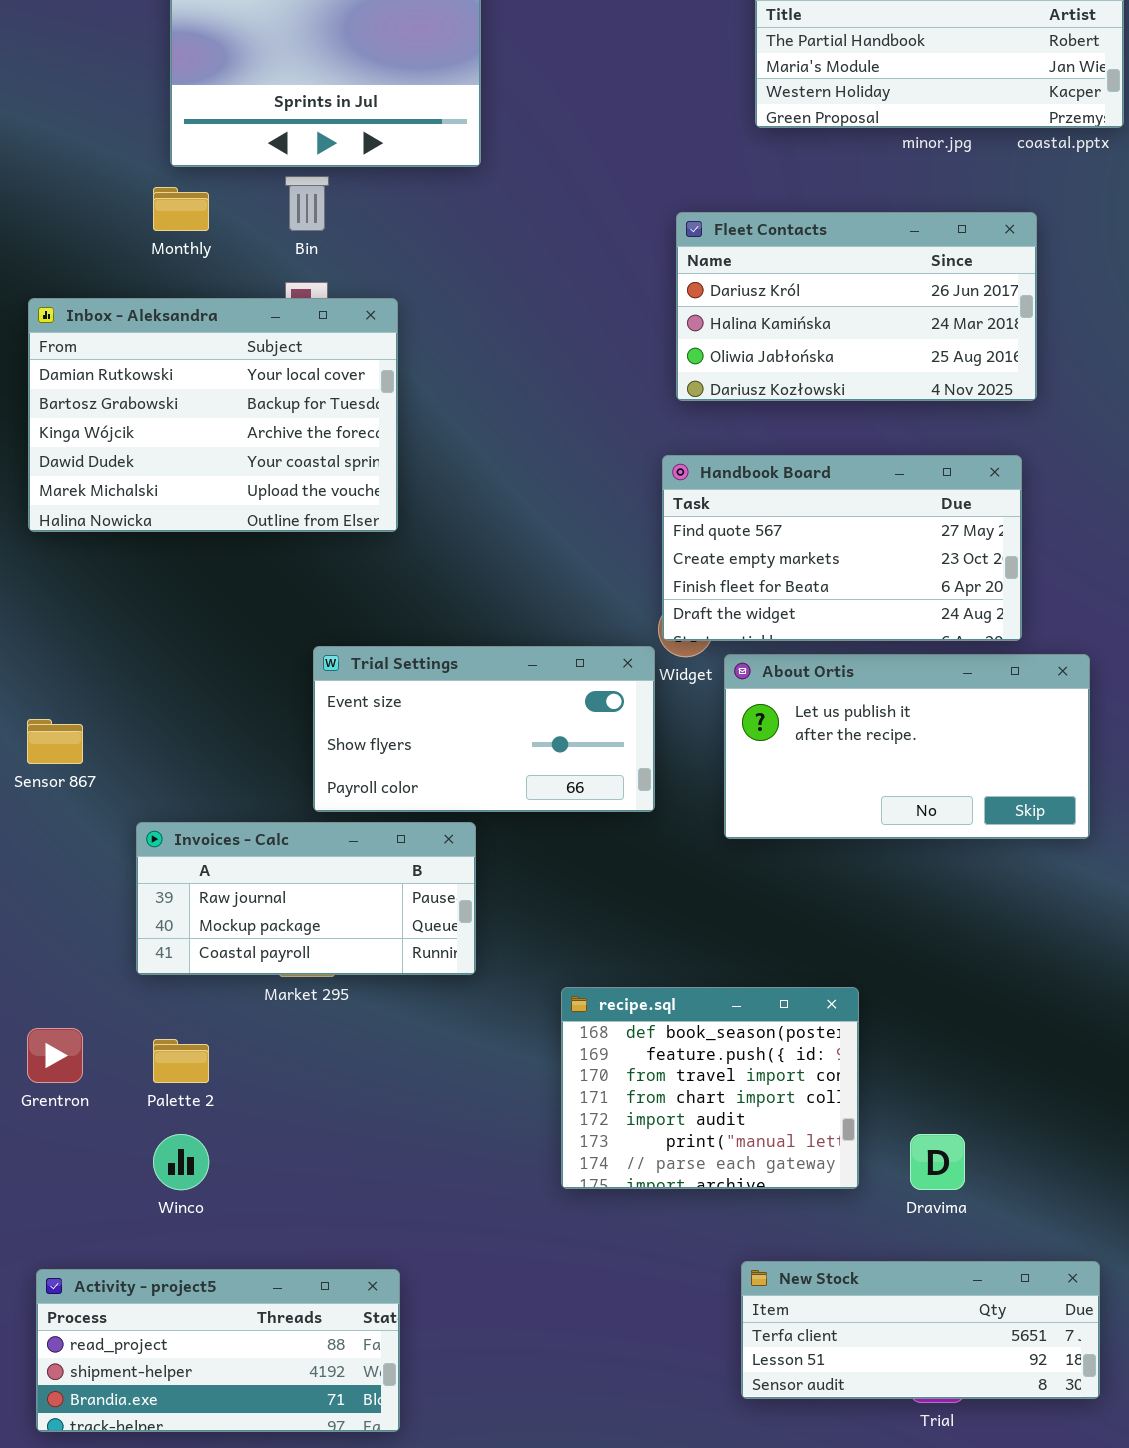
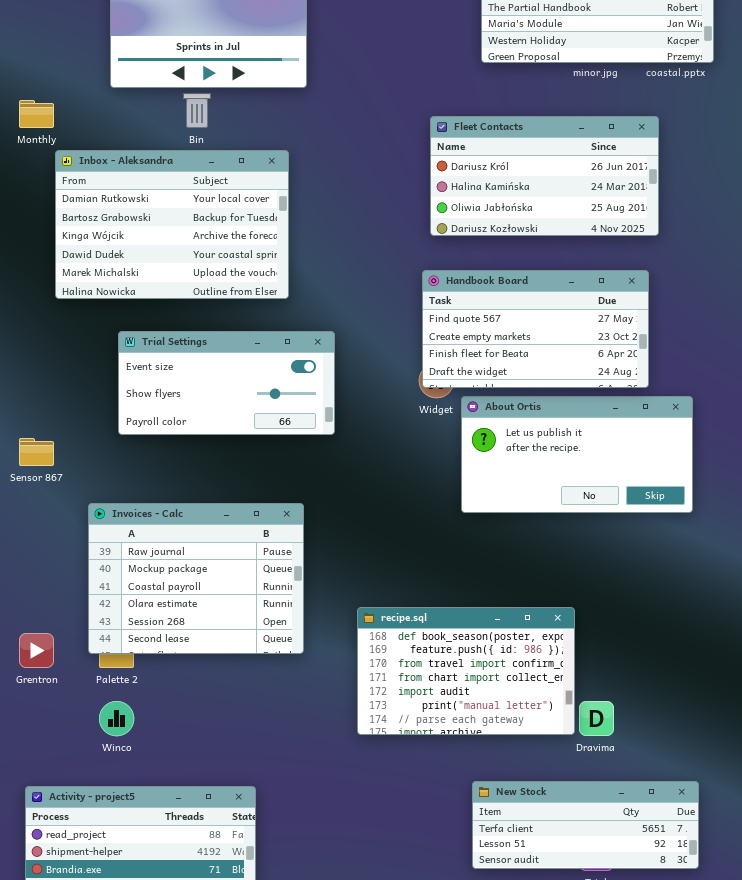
Monthly: [153,187,209,231] -> [19,100,54,128], moved
Inbox - Aleksandra: [28,298,398,532] -> [55,150,289,299], moved
Trial Settings: [313,646,655,812] -> [118,331,335,435], moved
Invoices - Calc: [136,822,476,975] -> [88,503,304,654], resized
recipe.sql: [561,987,859,1189] -> [357,607,575,735], resized

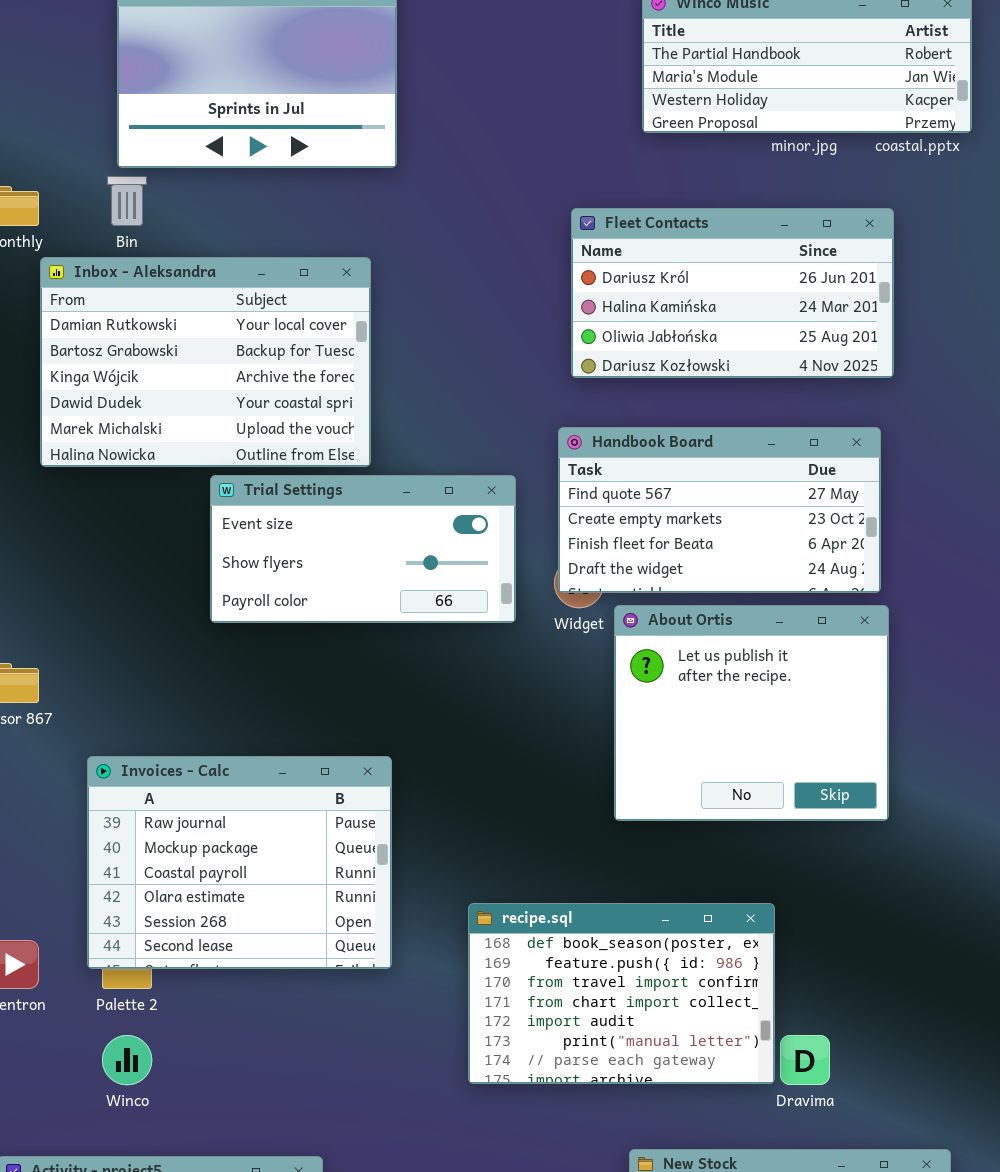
Bin: [183,93,211,128] -> [107,176,147,226], moved
Trial Settings: [118,331,335,435] -> [210,475,516,623], moved
About Ortis: [461,396,693,513] -> [614,605,889,821], resized

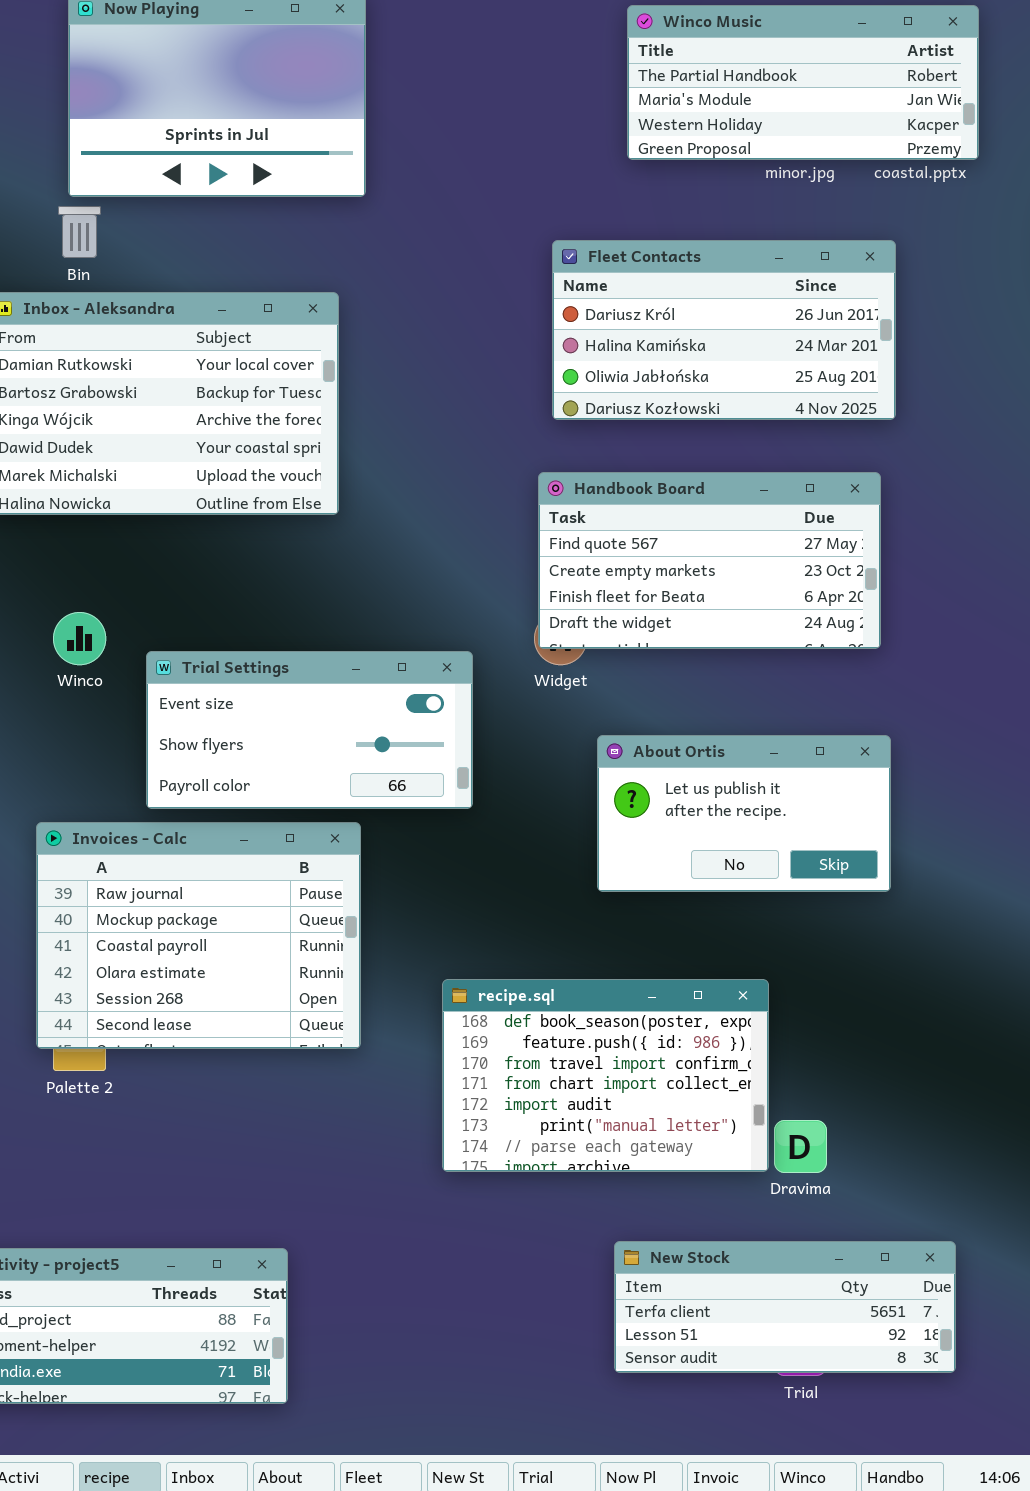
Trial Settings: [210,475,516,623] -> [146,651,473,809], moved
About Ortis: [614,605,889,821] -> [597,735,891,892], resized
Winco: [102,1035,152,1085] -> [53,612,106,665], moved

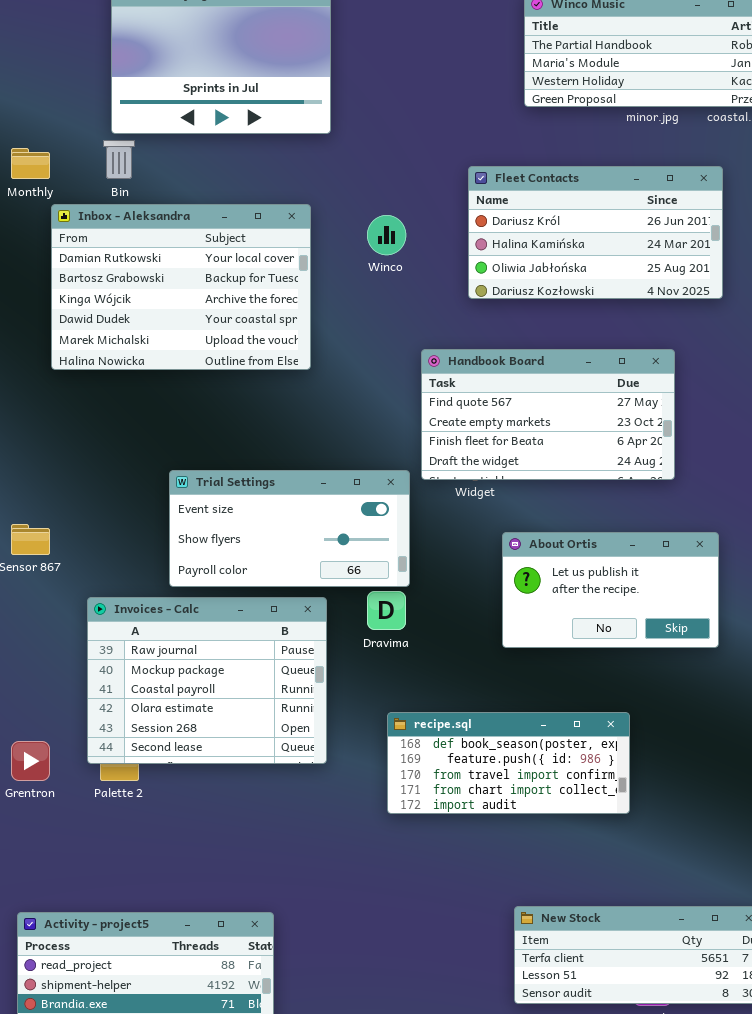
Handbook Board: [538,472,881,649] -> [421,349,675,480], moved
Winco: [53,612,106,665] -> [367,215,406,255], moved
recipe.sql: [442,979,769,1172] -> [387,712,630,814], resized
Dravima: [774,1120,827,1173] -> [367,591,406,630], moved

